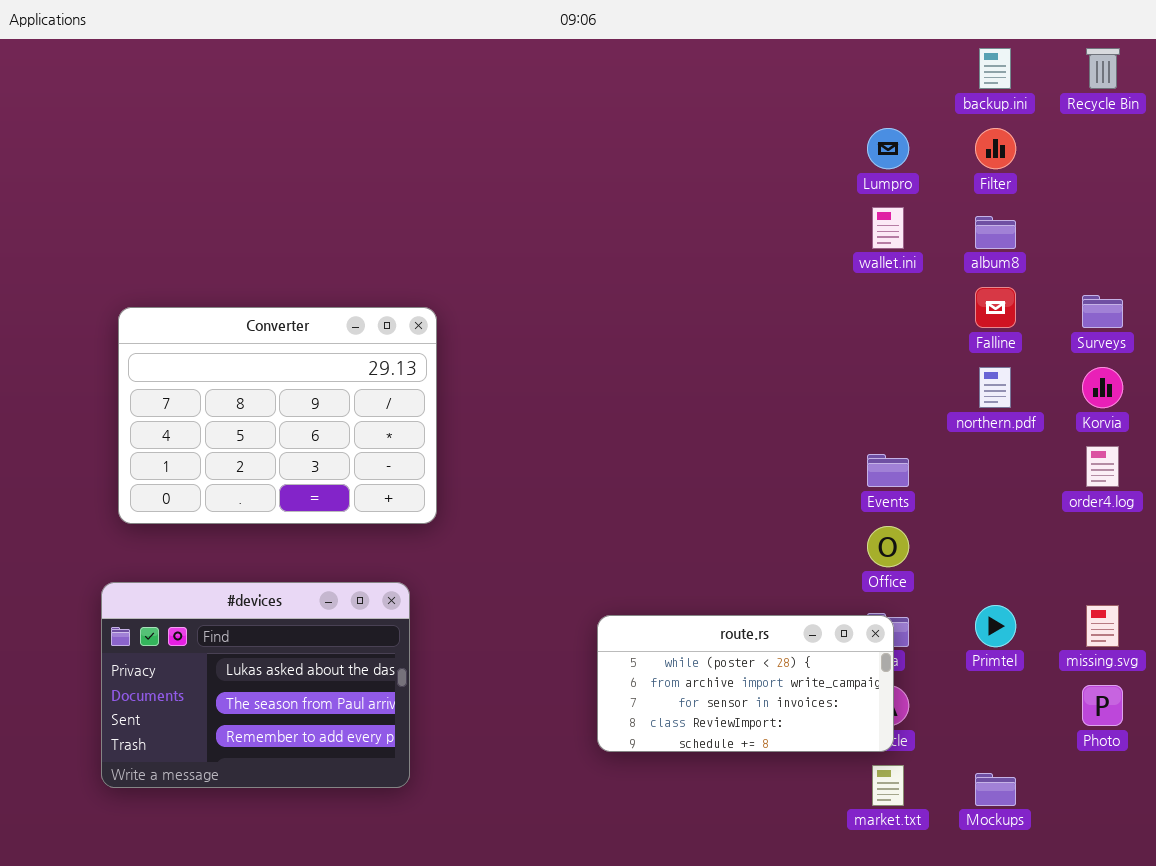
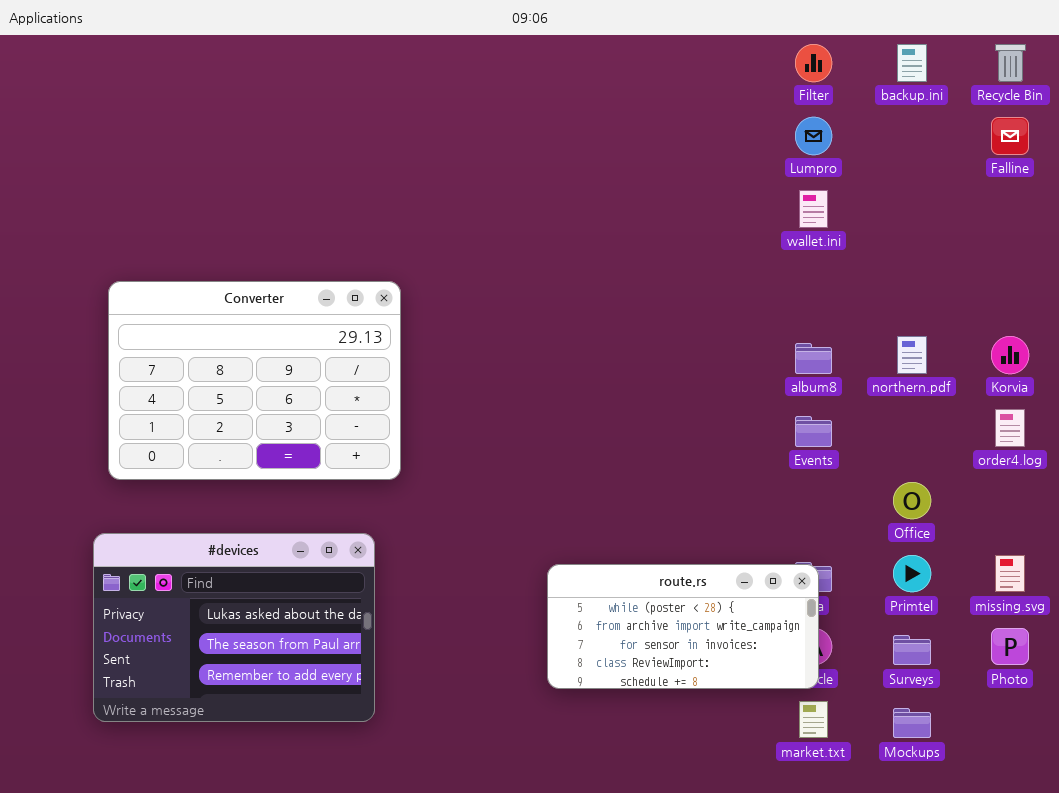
Filter: [975,128,1016,169] -> [795,44,832,82], moved
album8: [975,216,1016,249] -> [795,343,832,374], moved
Falline: [975,287,1016,328] -> [991,117,1029,155], moved
Surveys: [1082,295,1123,328] -> [893,635,931,665], moved
Office: [867,526,909,567] -> [893,482,931,519], moved

